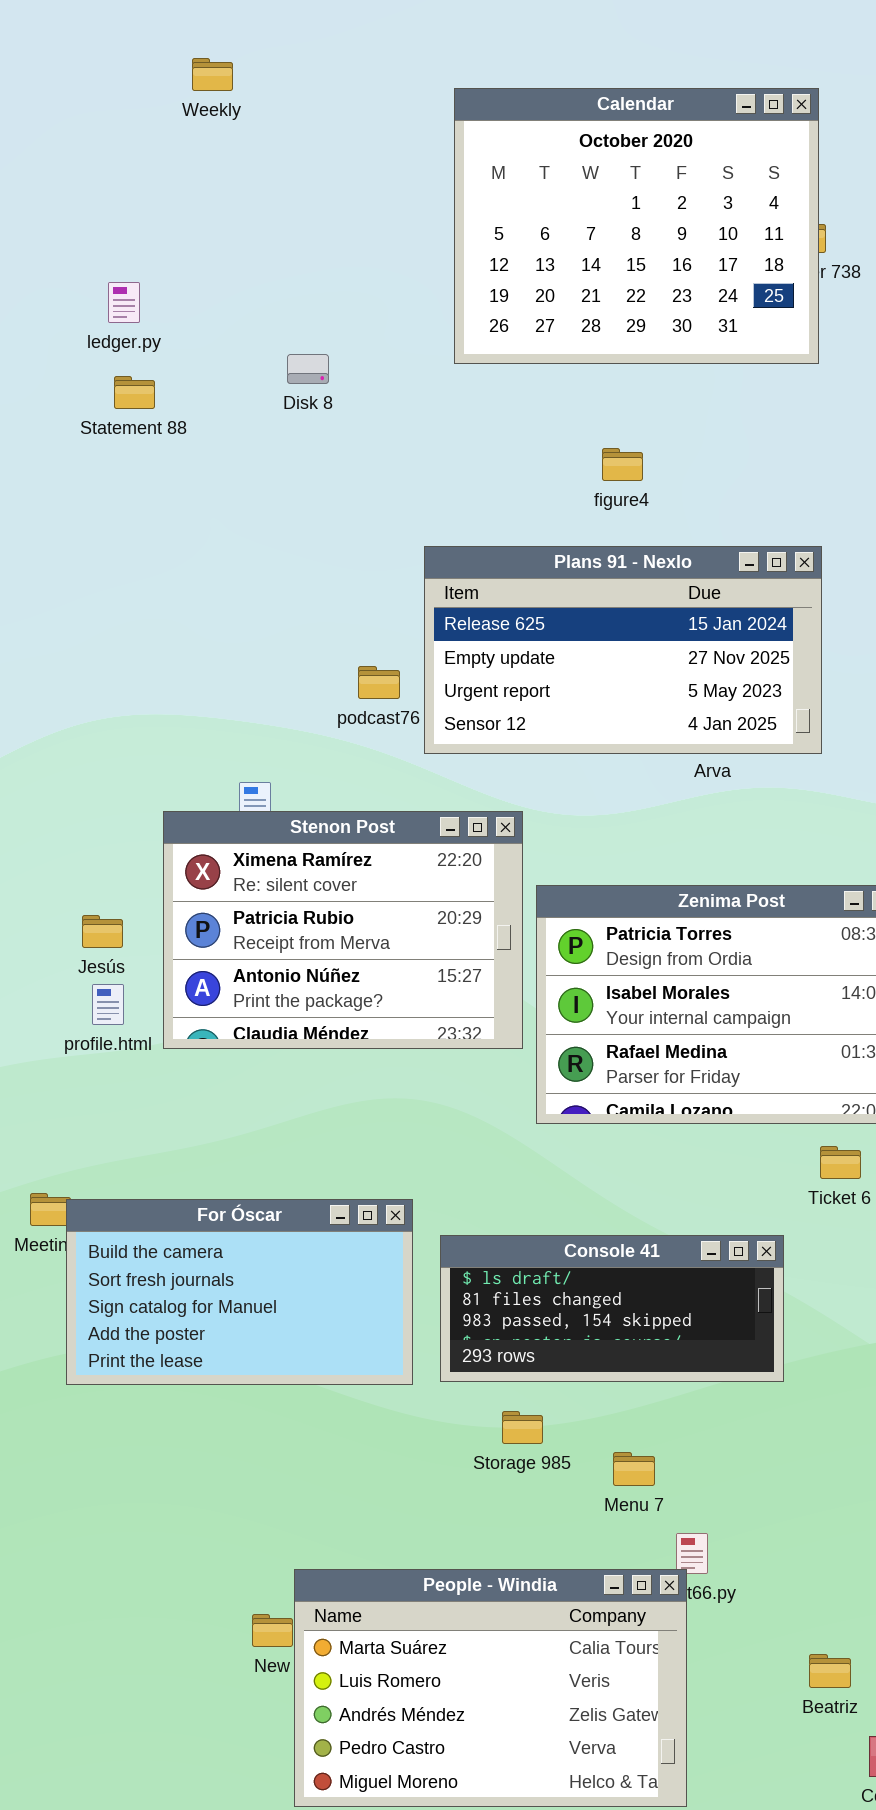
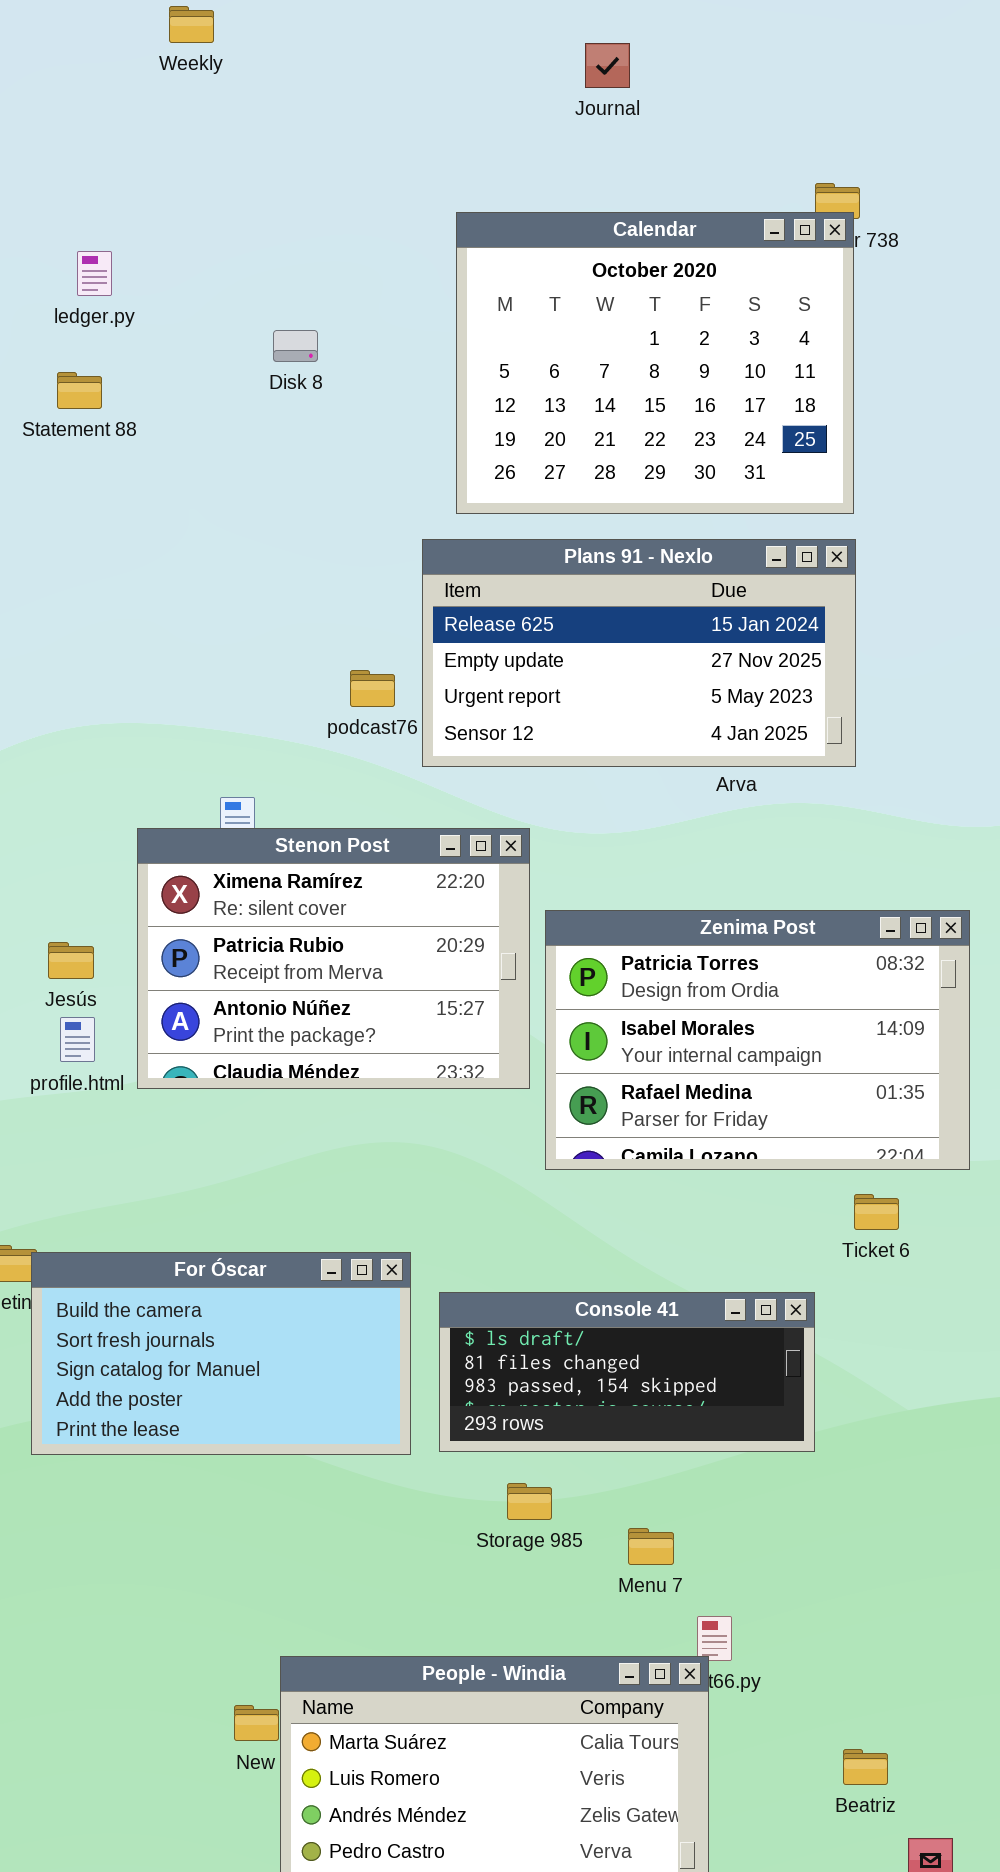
Calendar: [454,88,819,364] -> [456,212,854,514], moved
Statement 88: [114,376,155,409] -> [57,372,102,409], moved

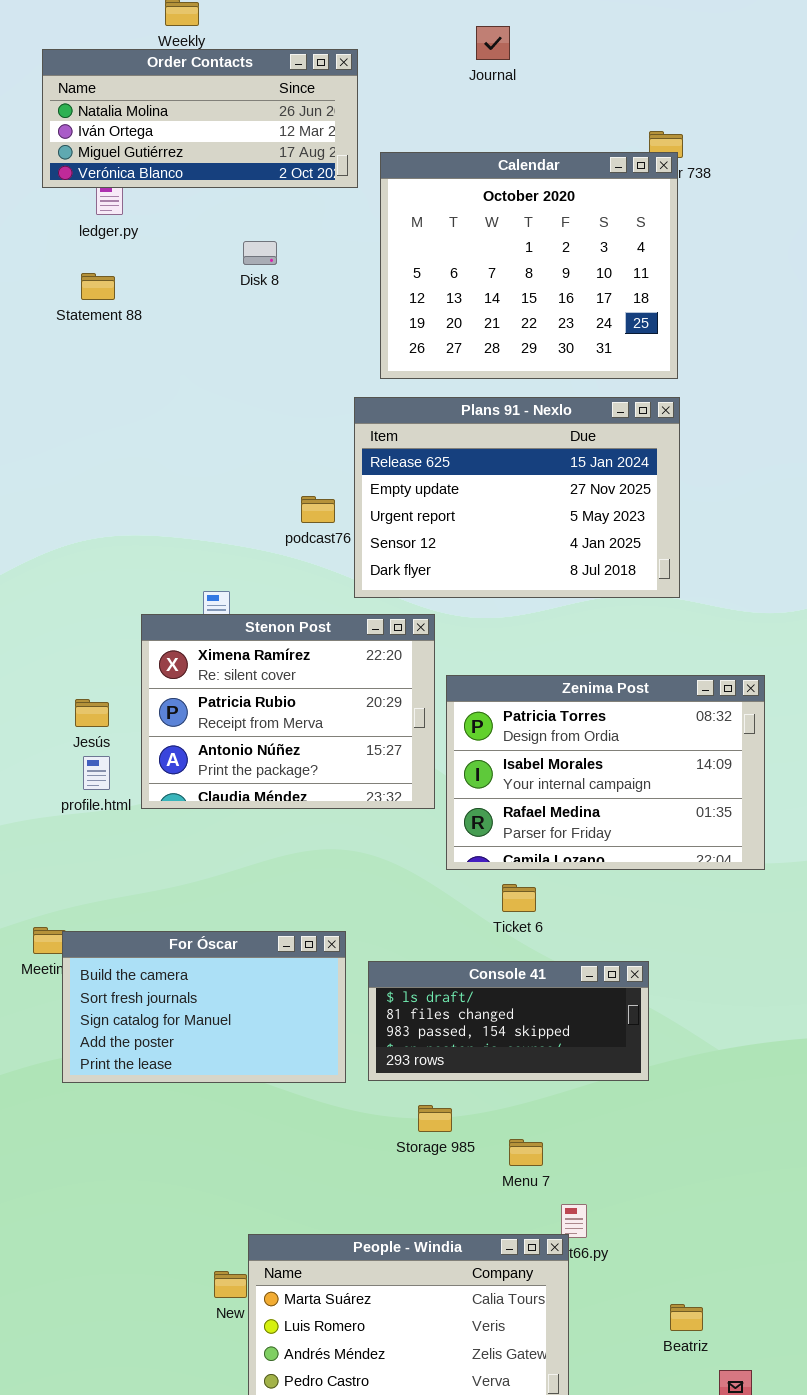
Order Contacts: none -> [42,49,358,188], opened
Plans 91 - Nexlo: [422,539,856,767] -> [354,397,680,598], resized
Ticket 6: [854,1194,899,1230] -> [502,884,536,912], moved

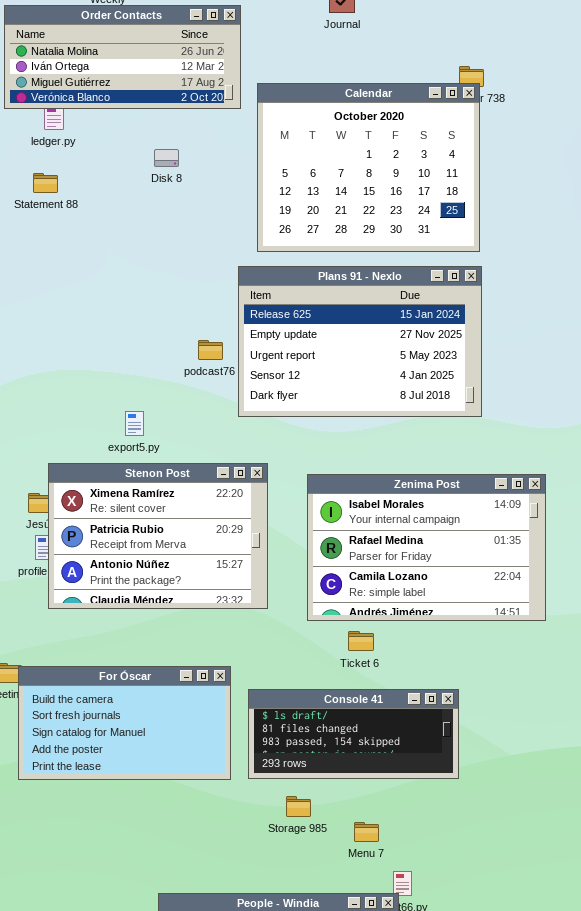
Stenon Post: [141,614,435,809] -> [48,463,268,609], moved
Zenima Post: [446,675,765,870] -> [307,474,546,621], scrolled down 1 row

